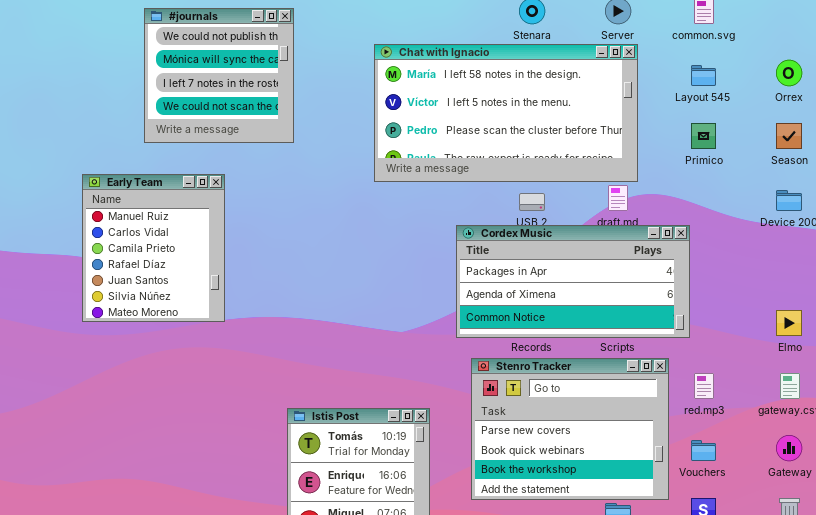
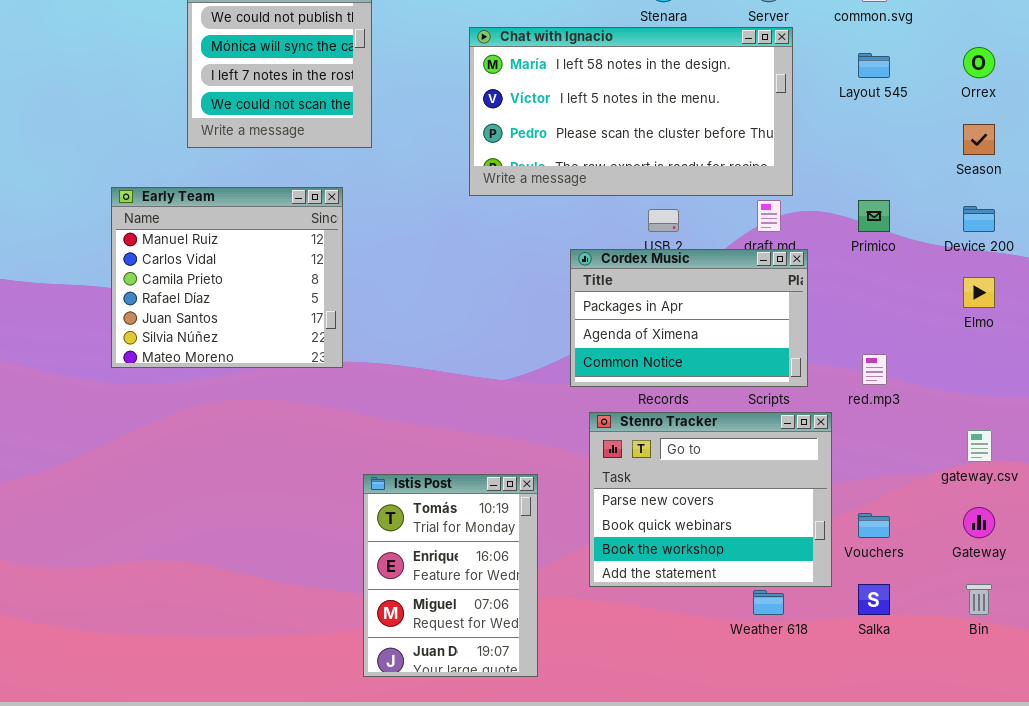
Primico: [691,123,716,149] -> [858,200,890,232], moved
Early Team: [82,174,225,322] -> [111,187,343,368], resized
Cordex Music: [456,225,690,338] -> [570,249,808,387], resized
Elmo: [776,310,802,336] -> [963,277,995,308], moved
red.mp3: [694,373,714,399] -> [862,354,887,385], moved

